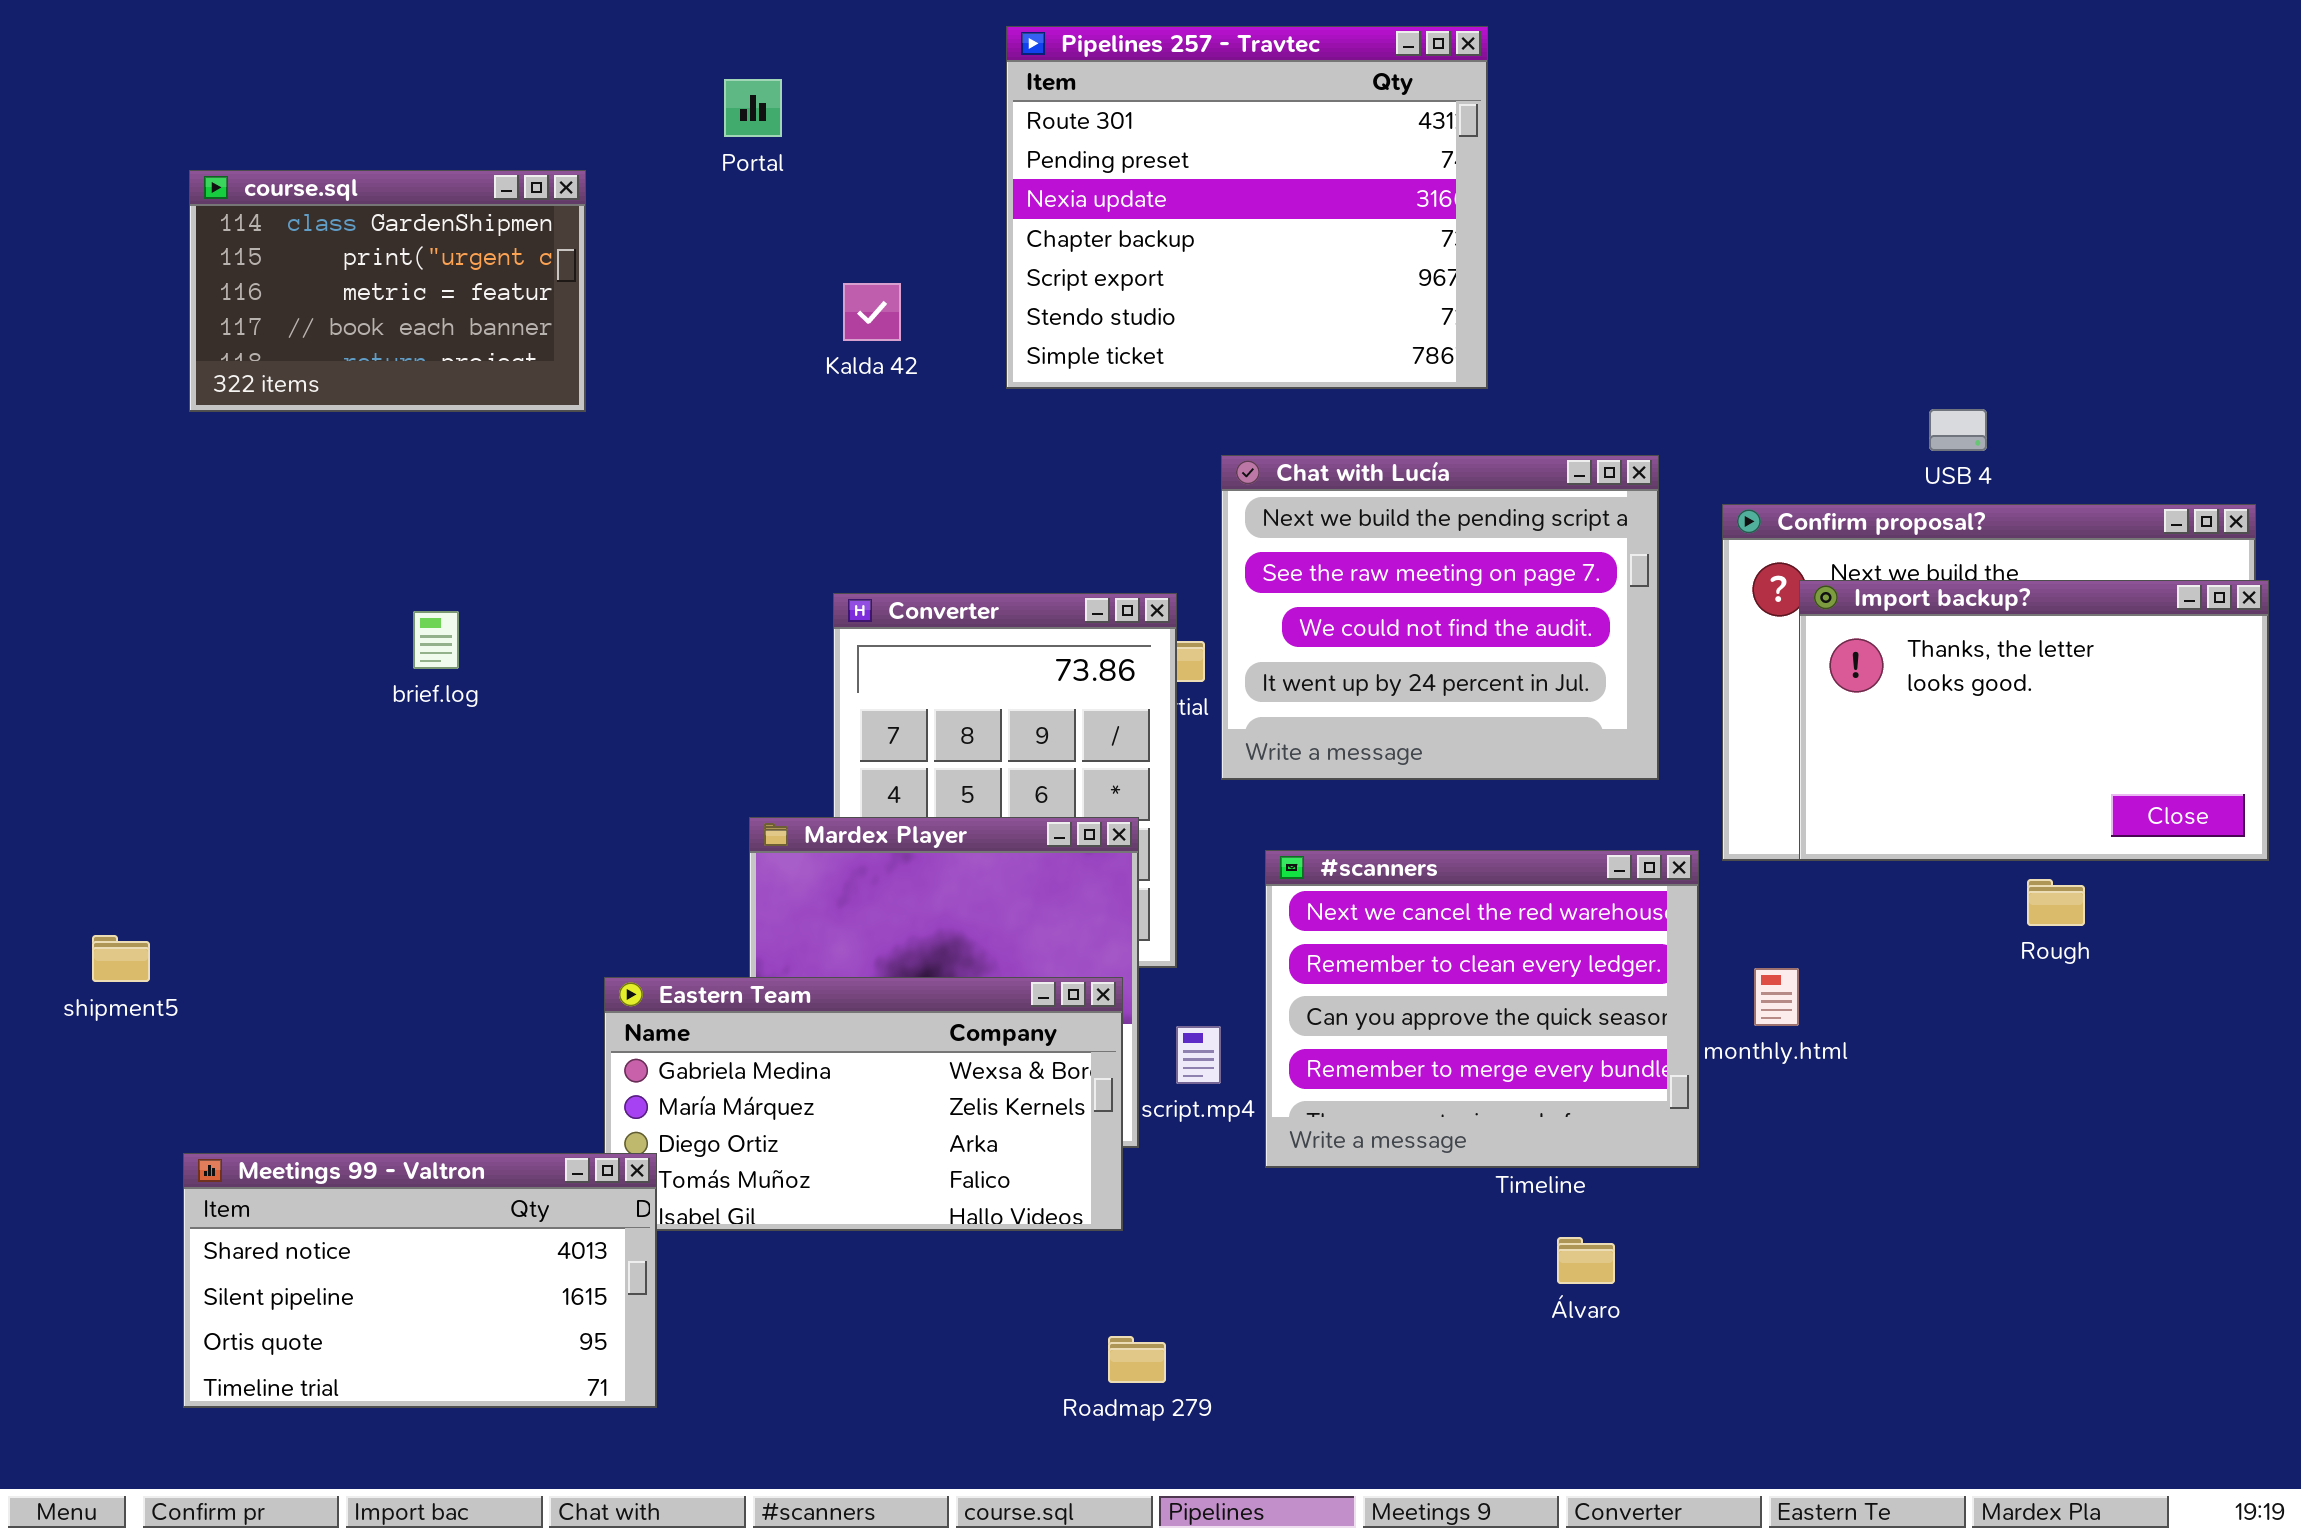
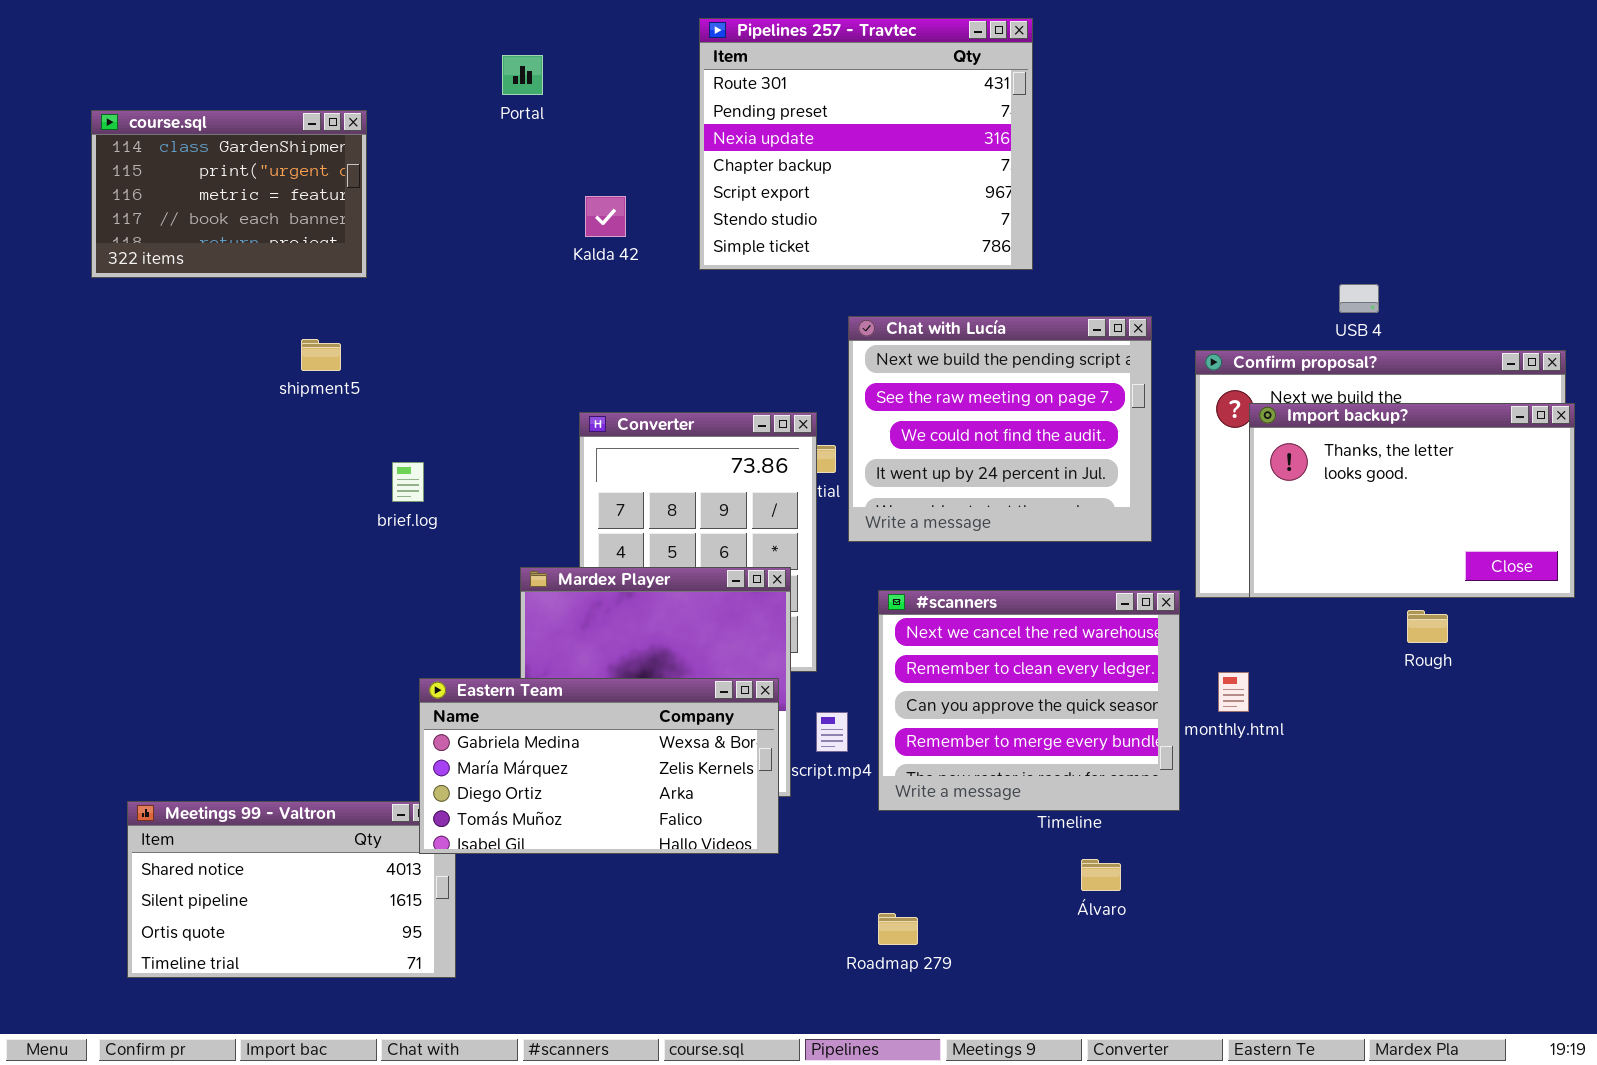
course.sql: [189,170,586,412] -> [91,110,367,278], moved
brief.log: [413,611,459,669] -> [392,462,424,502], moved
shipment5: [92,935,150,982] -> [301,339,341,371], moved
Eastern Team: [604,977,1123,1231] -> [419,678,779,854], raised
Roadmap 279: [1108,1336,1166,1383] -> [878,913,918,945], moved

